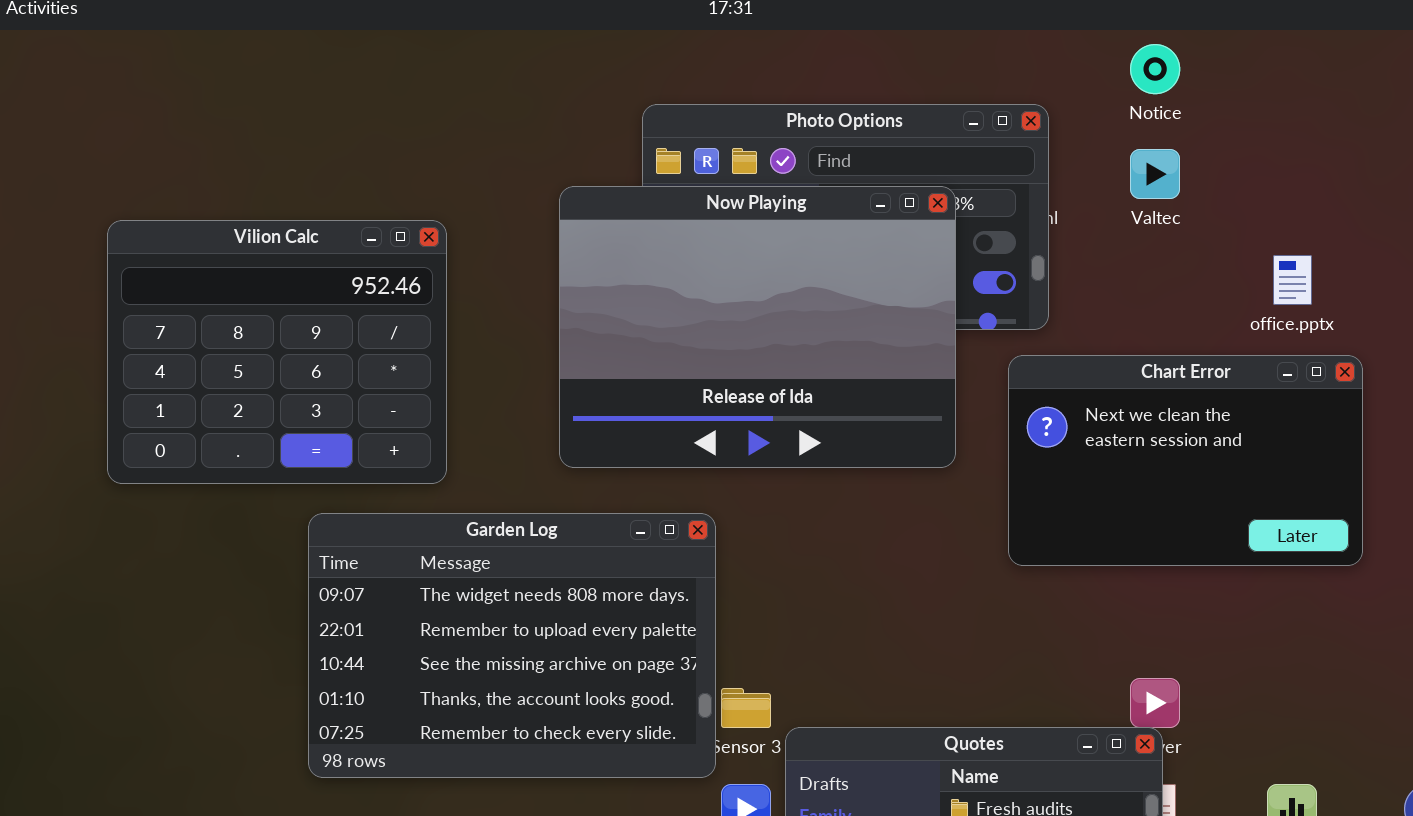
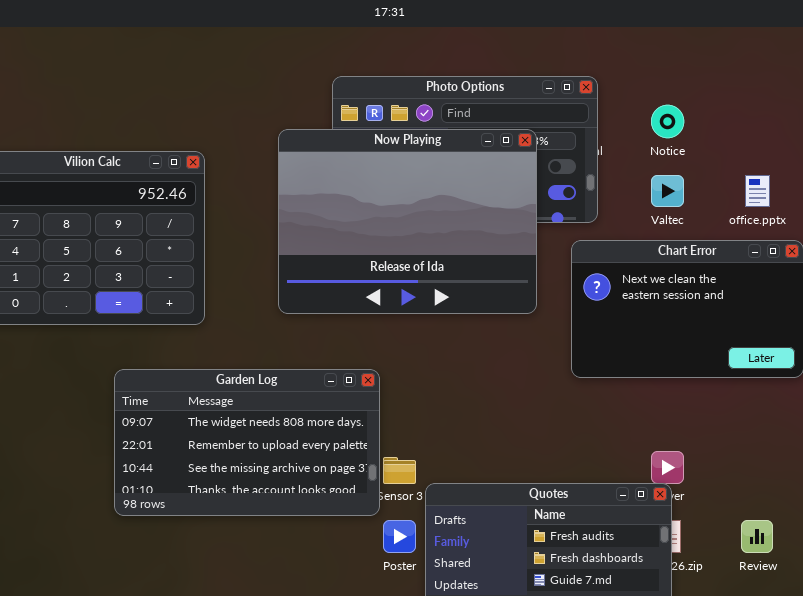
Notice: [1130,44,1180,94] -> [651,105,684,138], moved
Valtec: [1130,149,1180,199] -> [651,175,684,207], moved
Garden Log: [308,513,716,778] -> [114,369,380,516], resized

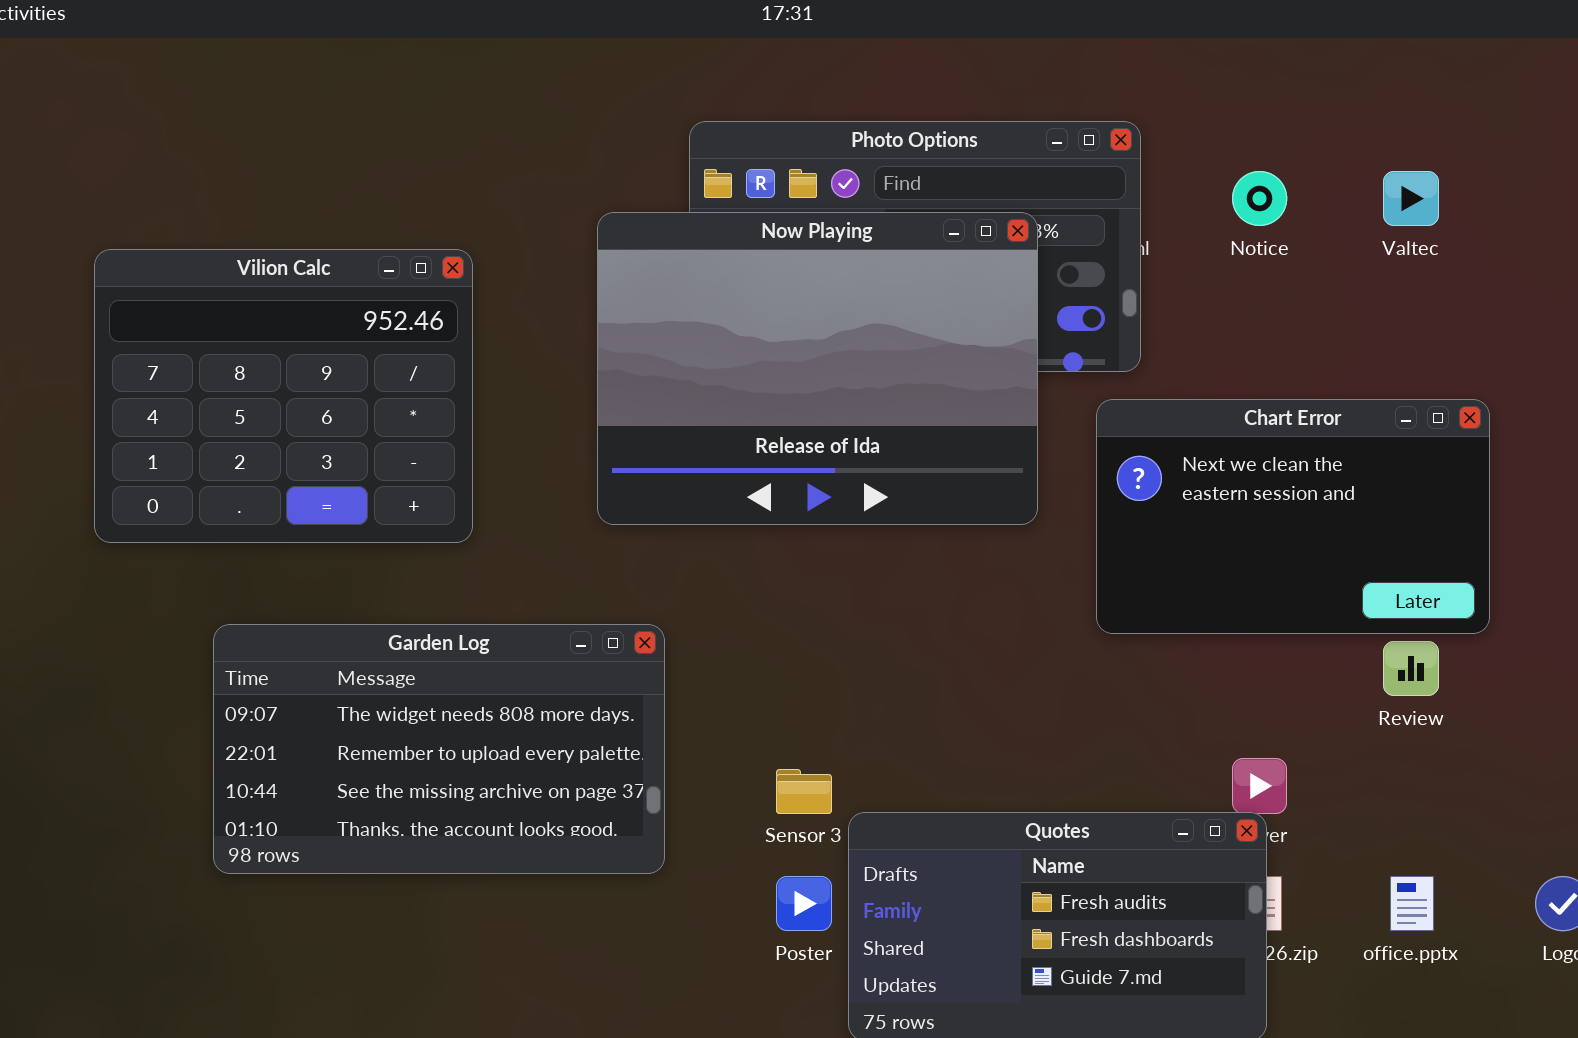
Valtec: [651,175,684,207] -> [1383,171,1439,226], moved
office.pptx: [745,175,770,207] -> [1390,876,1434,931], moved
Garden Log: [114,369,380,516] -> [213,624,665,874], moved
Review: [741,520,773,553] -> [1383,641,1439,696], moved

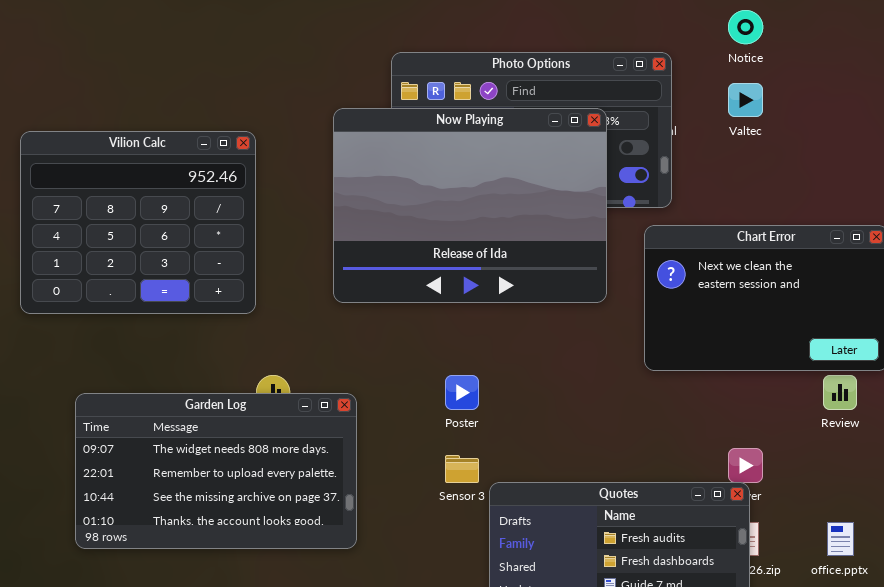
Notice: [1232,171,1287,226] -> [728,10,763,44], moved
Valtec: [1383,171,1439,226] -> [728,83,763,117], moved
Garden Log: [213,624,665,874] -> [75,393,357,549], moved
Poster: [776,876,832,931] -> [445,375,479,410], moved

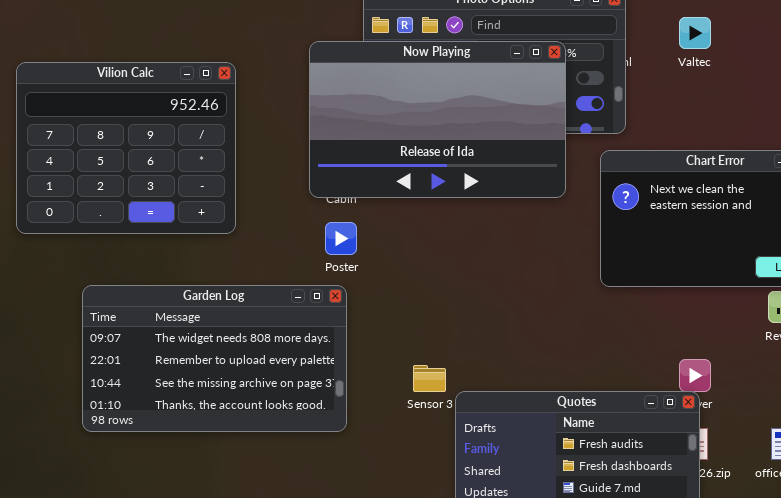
Now Playing: [333,108,607,303] -> [309,41,566,198], resized
Poster: [445,375,479,410] -> [325,222,357,255], moved
Garden Log: [75,393,357,549] -> [82,285,347,432], moved

